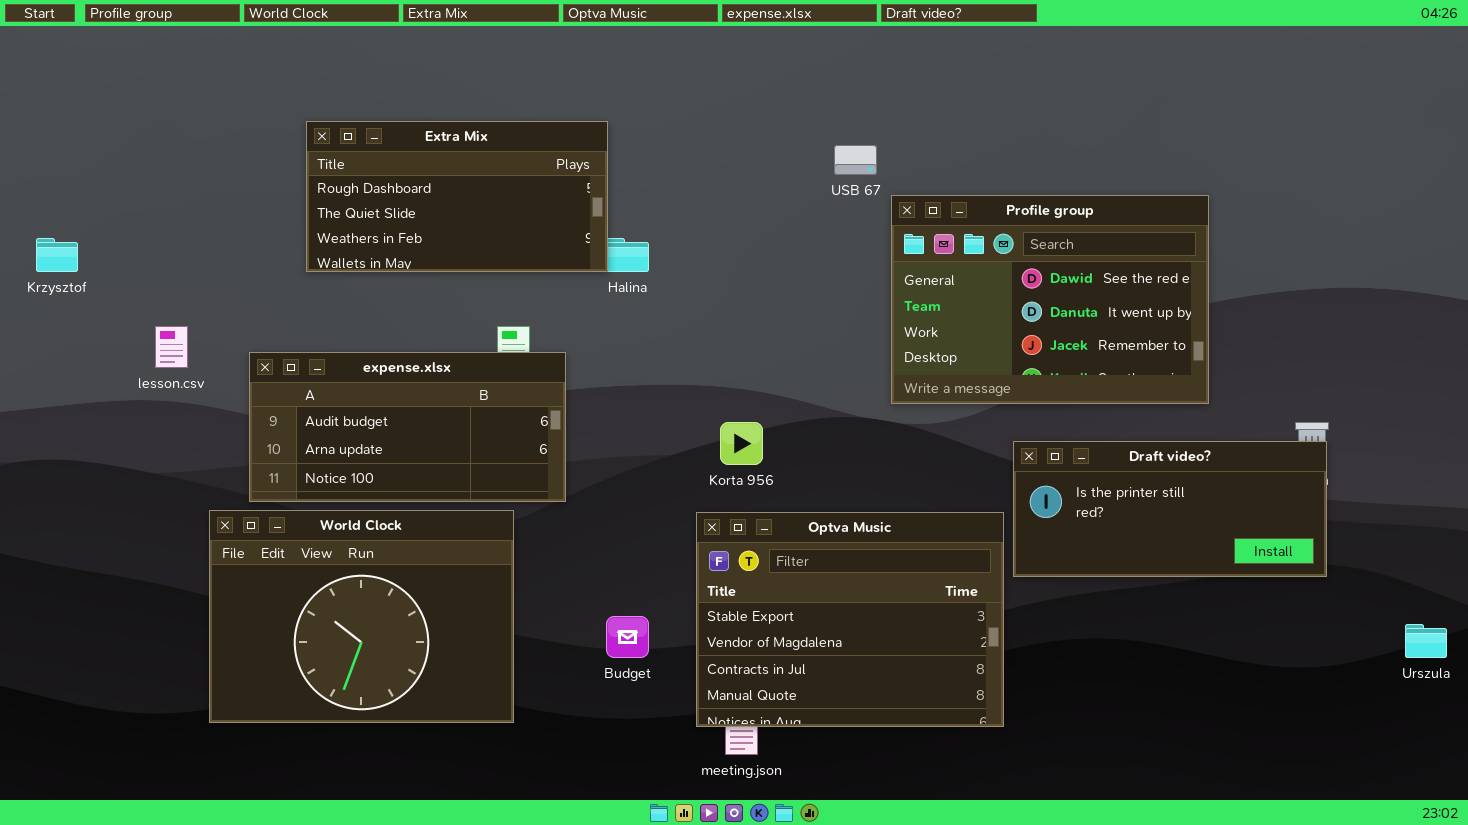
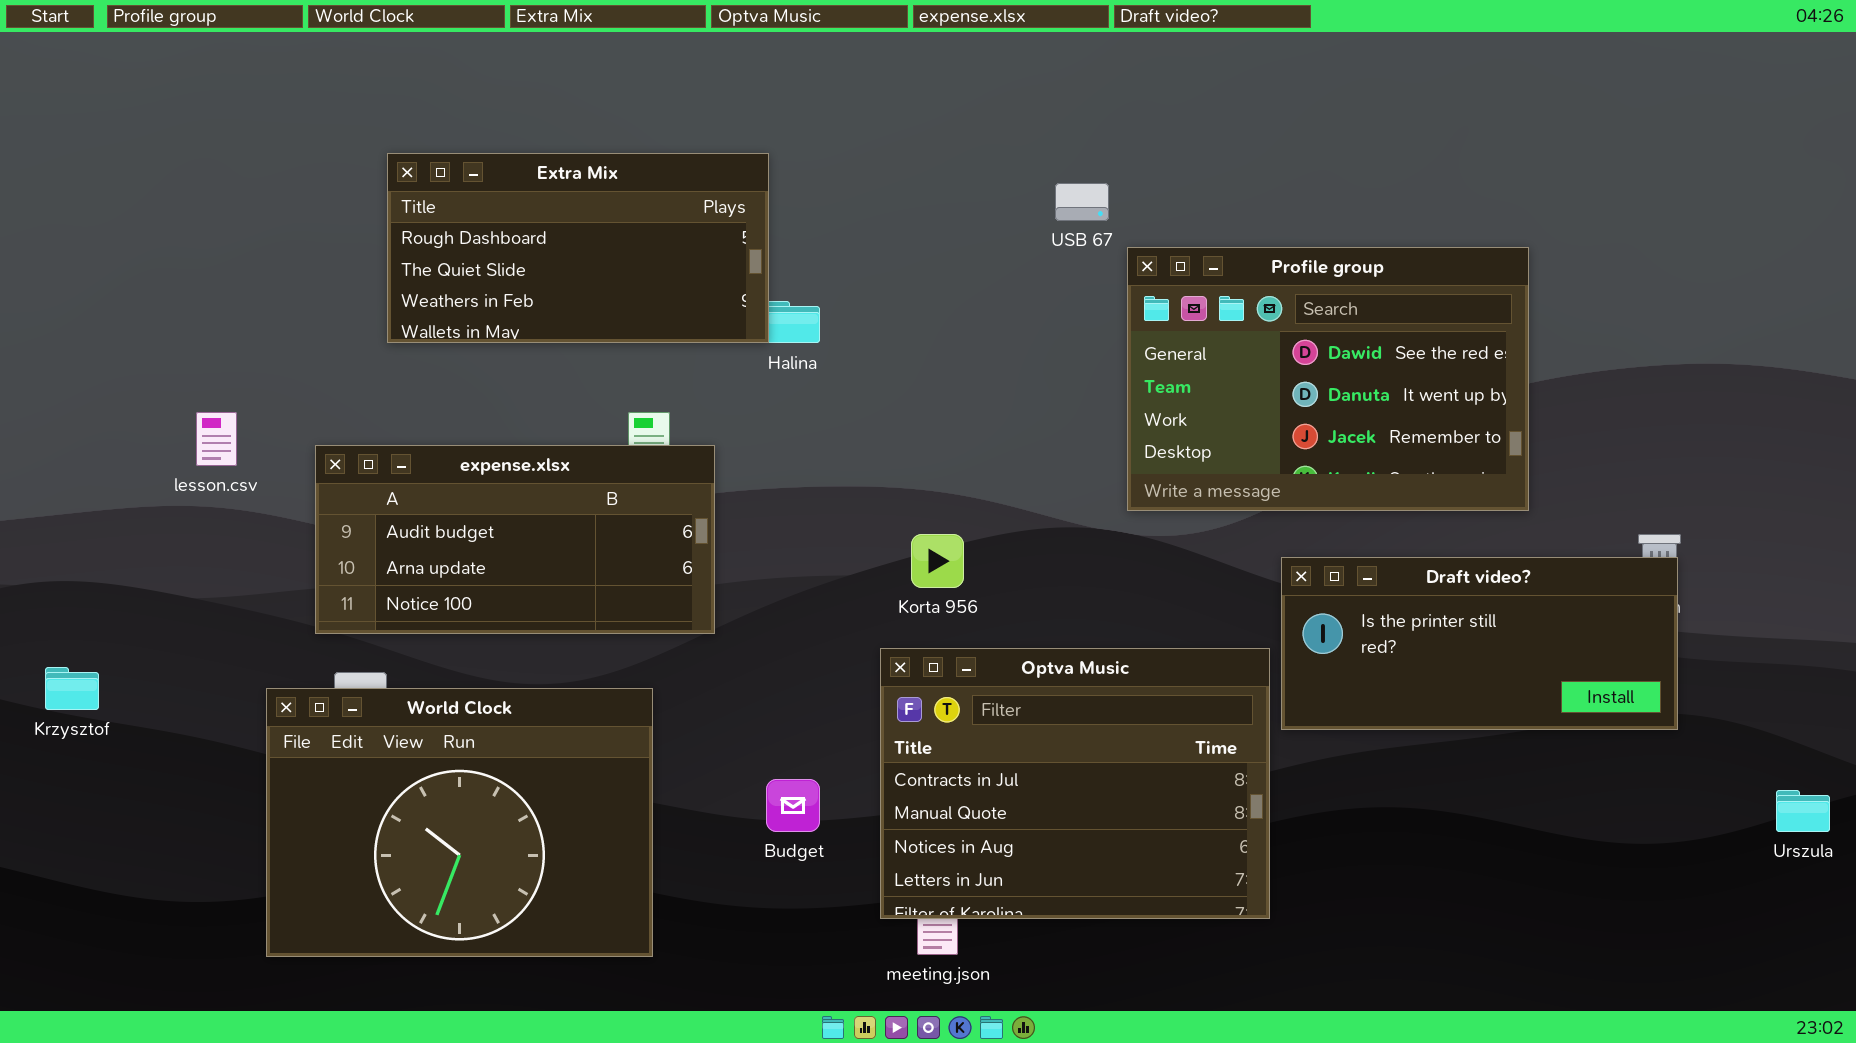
Krzysztof: [36,238,78,272] -> [45,667,99,710], moved
World Clock: [209,510,514,723] -> [266,688,653,957], moved
Optva Music: [696,512,1004,727] -> [880,648,1270,919], scrolled down 2 rows

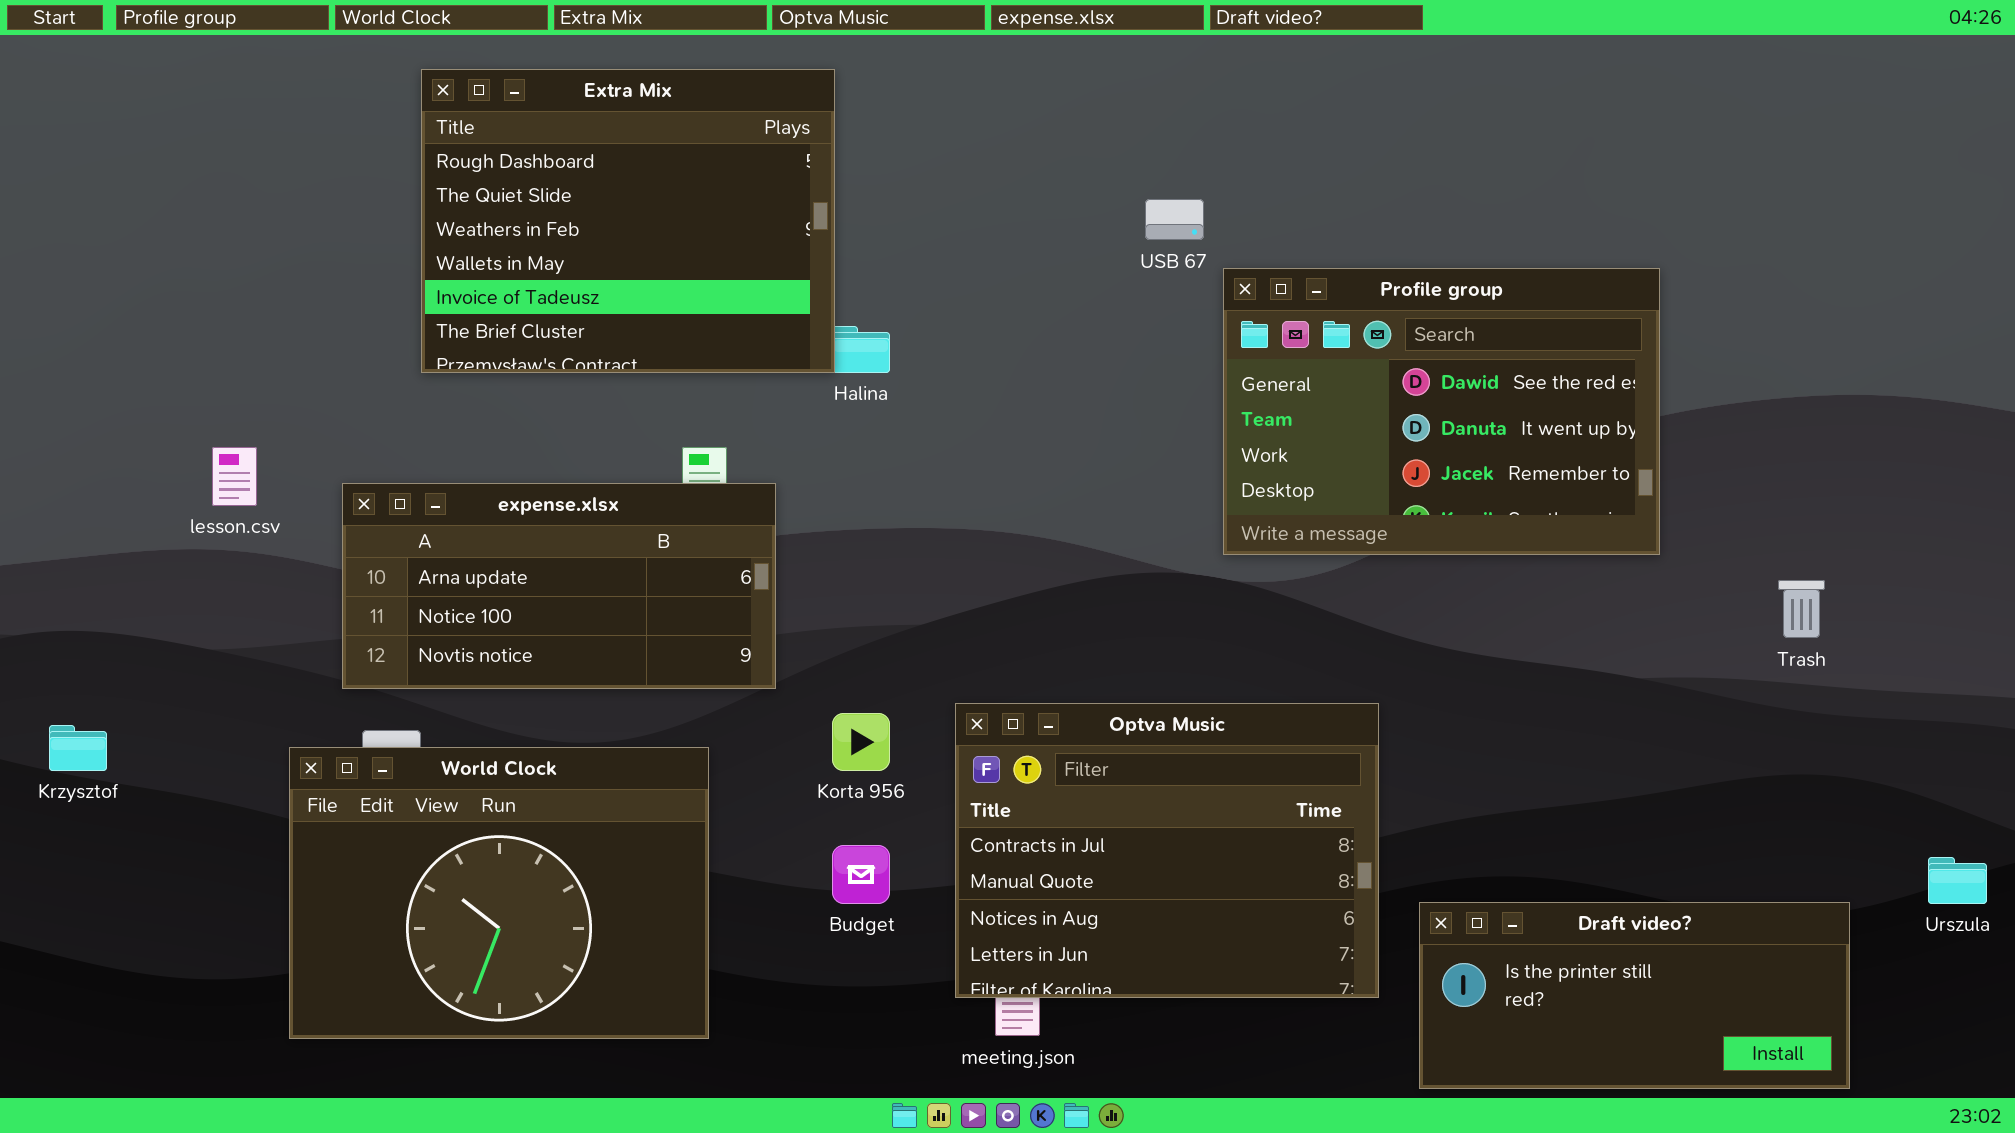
Extra Mix: [387,153,769,343] -> [421,69,835,373], resized
expense.xlsx: [315,445,715,634] -> [342,483,776,689], scrolled down 1 row
Korta 956: [911,534,964,588] -> [832,713,890,771], moved
Draft video?: [1281,557,1678,730] -> [1419,902,1850,1089], moved

